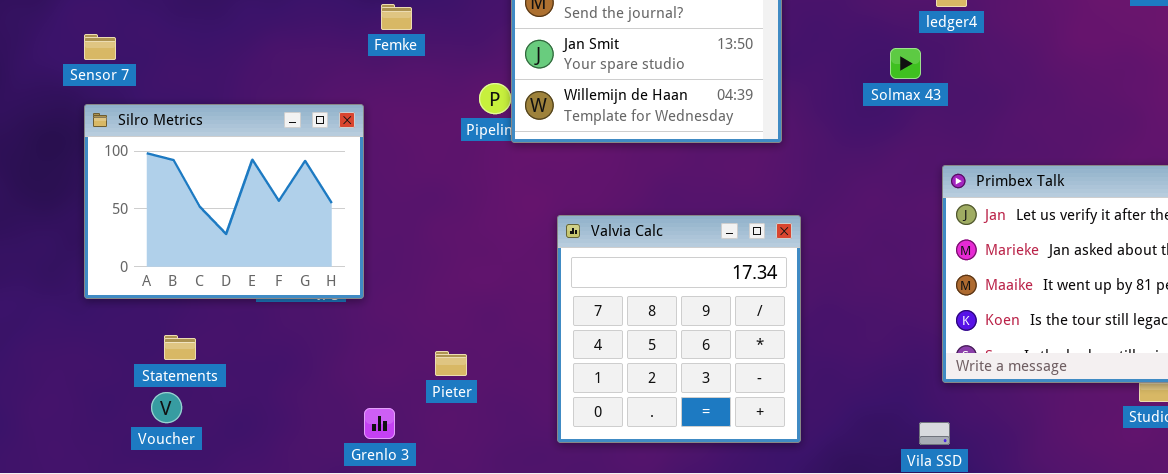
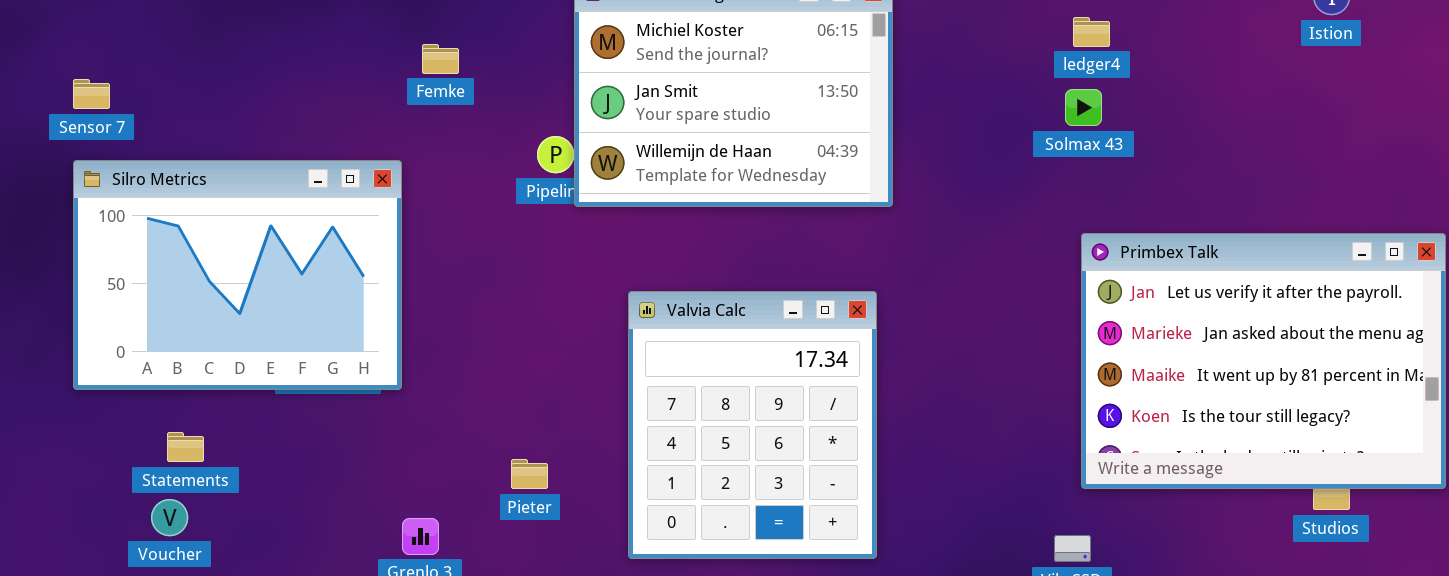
Solmax 43: [890,48,921,79] -> [1065,89,1102,126], moved
Valvia Calc: [557,215,801,443] -> [628,291,877,559], resized
Pieter: [435,351,467,376] -> [511,459,548,489], moved

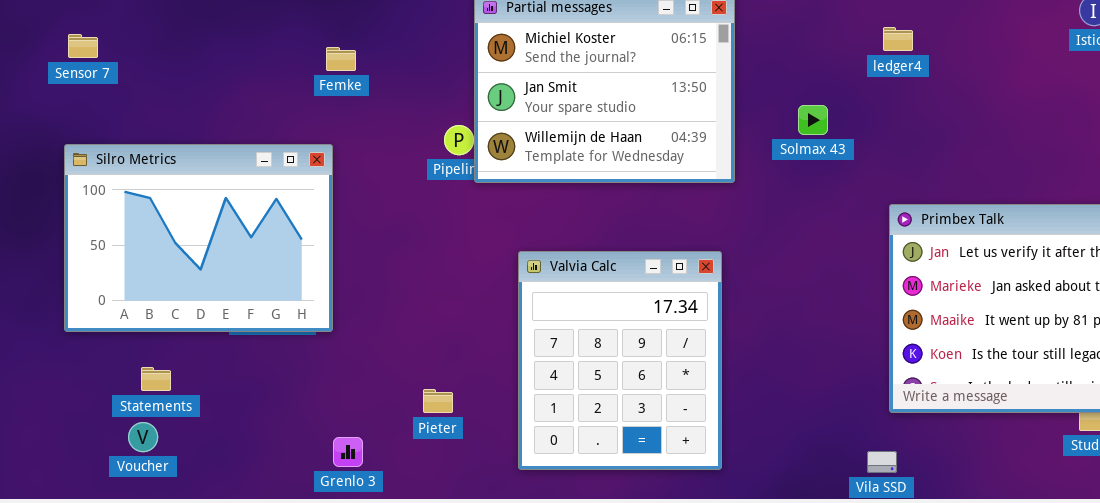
Femke: [422,44,459,74] -> [326,47,356,71], moved
Sensor 7: [73,79,110,109] -> [68,34,98,58], moved
Solmax 43: [1065,89,1102,126] -> [798,105,828,135], moved

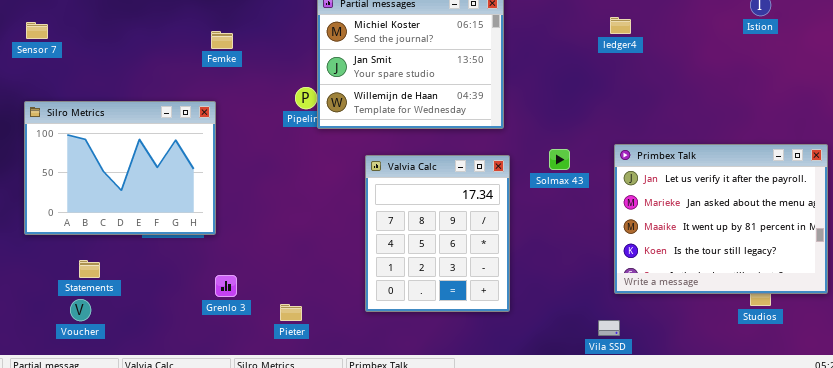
Solmax 43: [798,105,828,135] -> [549,149,570,170], moved
Valvia Calc: [518,251,722,470] -> [365,155,510,312], moved
Pieter: [423,389,453,413] -> [280,304,302,321], moved
Grenlo 3: [333,437,363,467] -> [215,275,237,297], moved

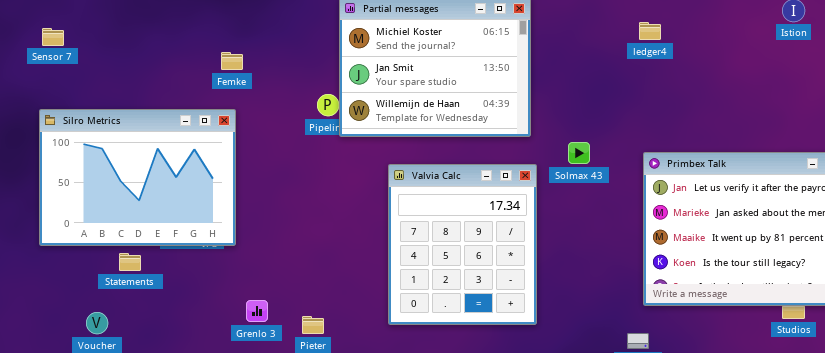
Femke: [211,31,233,49] -> [221,52,243,70], moved
Solmax 43: [549,149,570,170] -> [568,142,590,164], moved
Statements: [79,260,100,278] -> [119,253,141,271], moved
Grenlo 3: [215,275,237,297] -> [246,300,268,322], moved

